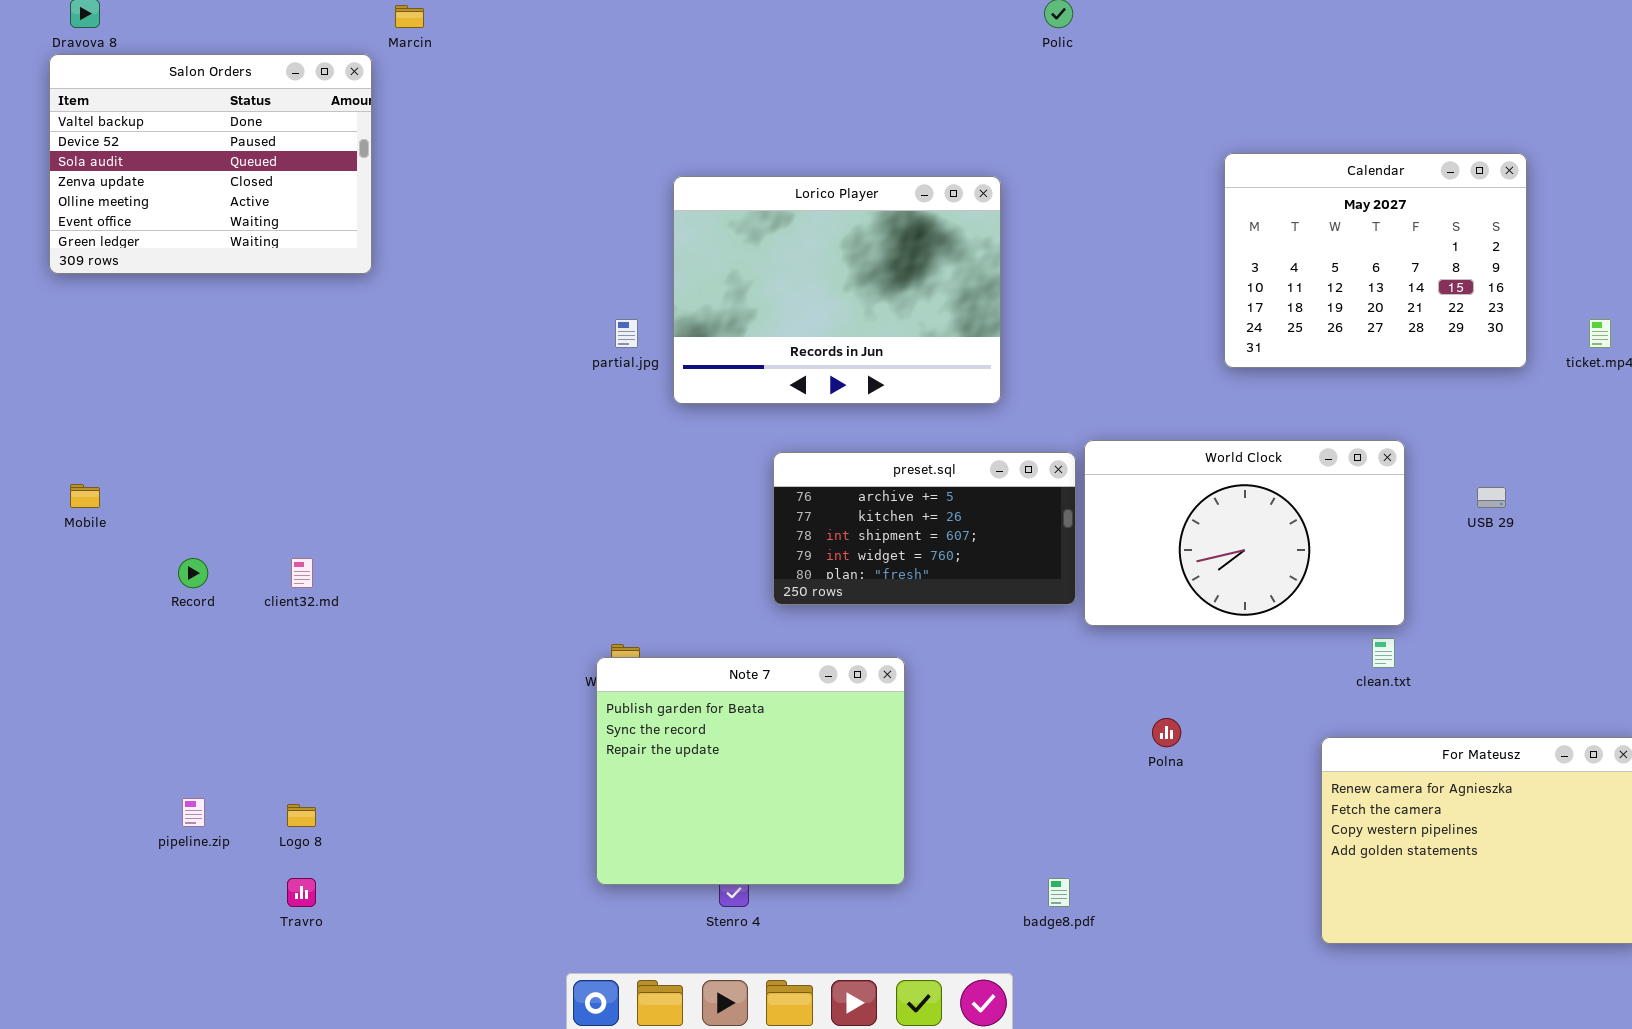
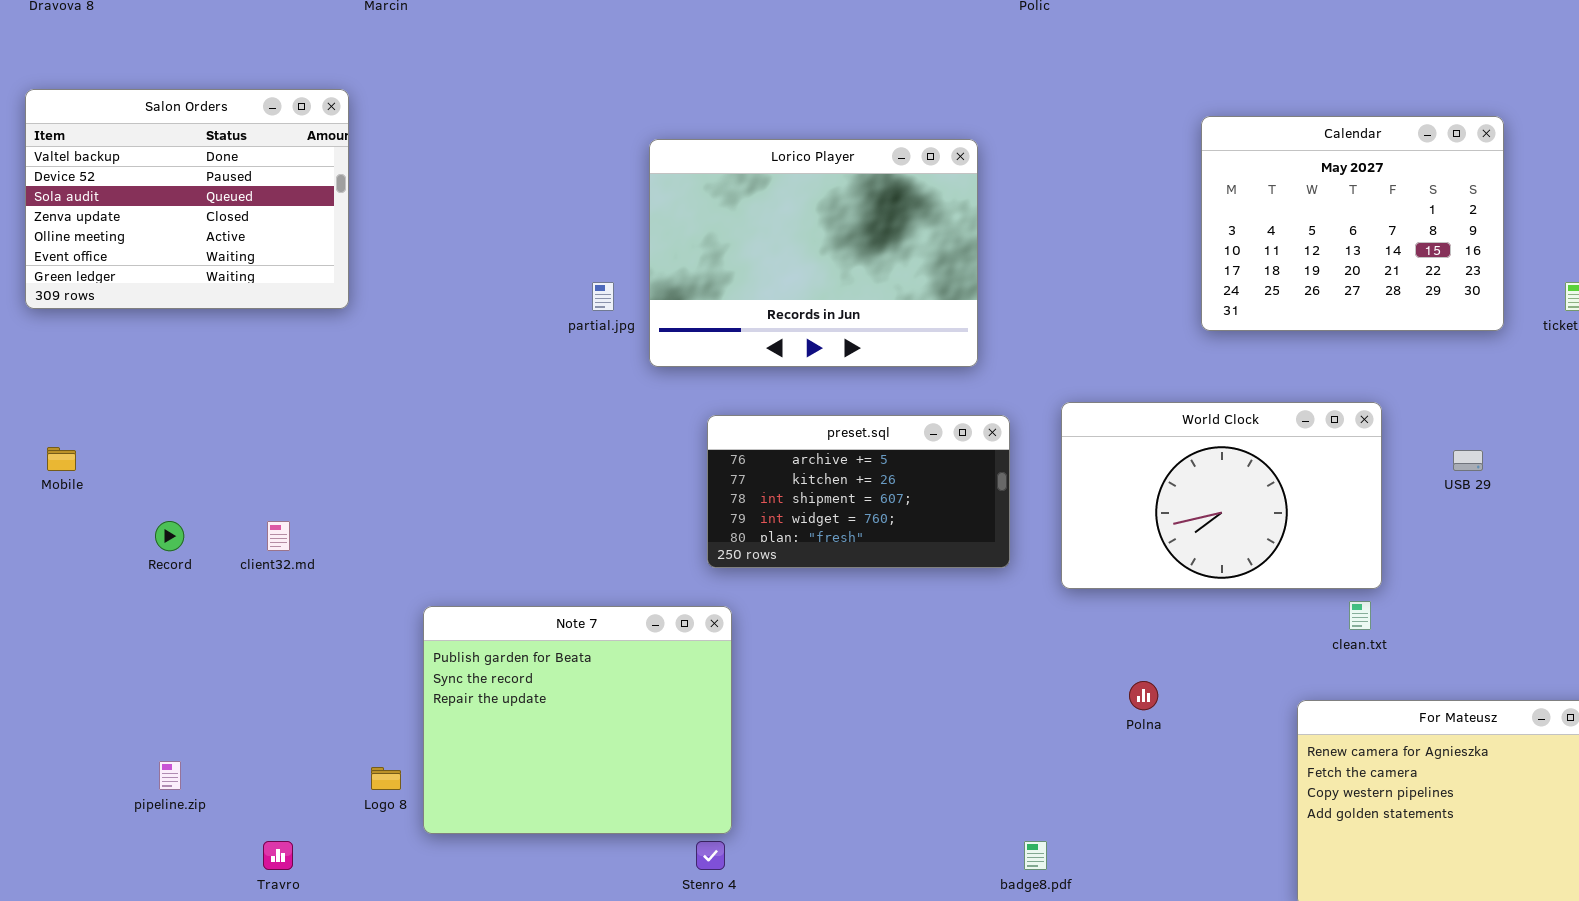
Salon Orders: [49,54,372,274] -> [25,89,349,309], moved
preset.sql: [773,452,1076,605] -> [707,415,1010,568], moved
Note 7: [596,657,905,885] -> [423,606,732,834], moved
Logo 8: [287,804,316,827] -> [371,767,401,790], moved

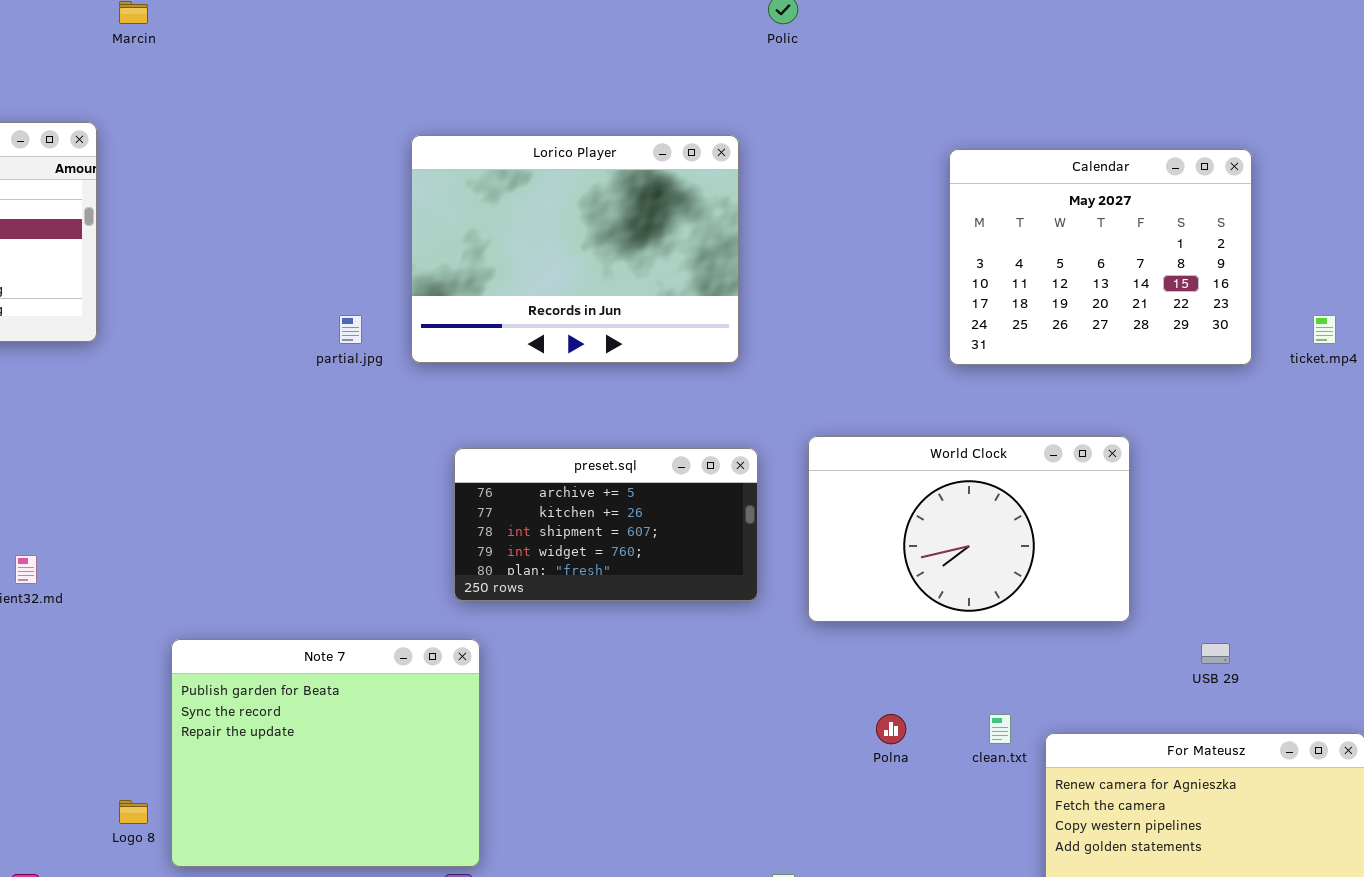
Lorico Player: [649,139,978,367] -> [411,135,739,363], moved
USB 29: [1453,450,1483,471] -> [1201,643,1230,664], moved
clean.txt: [1349,601,1371,630] -> [989,714,1011,744], moved

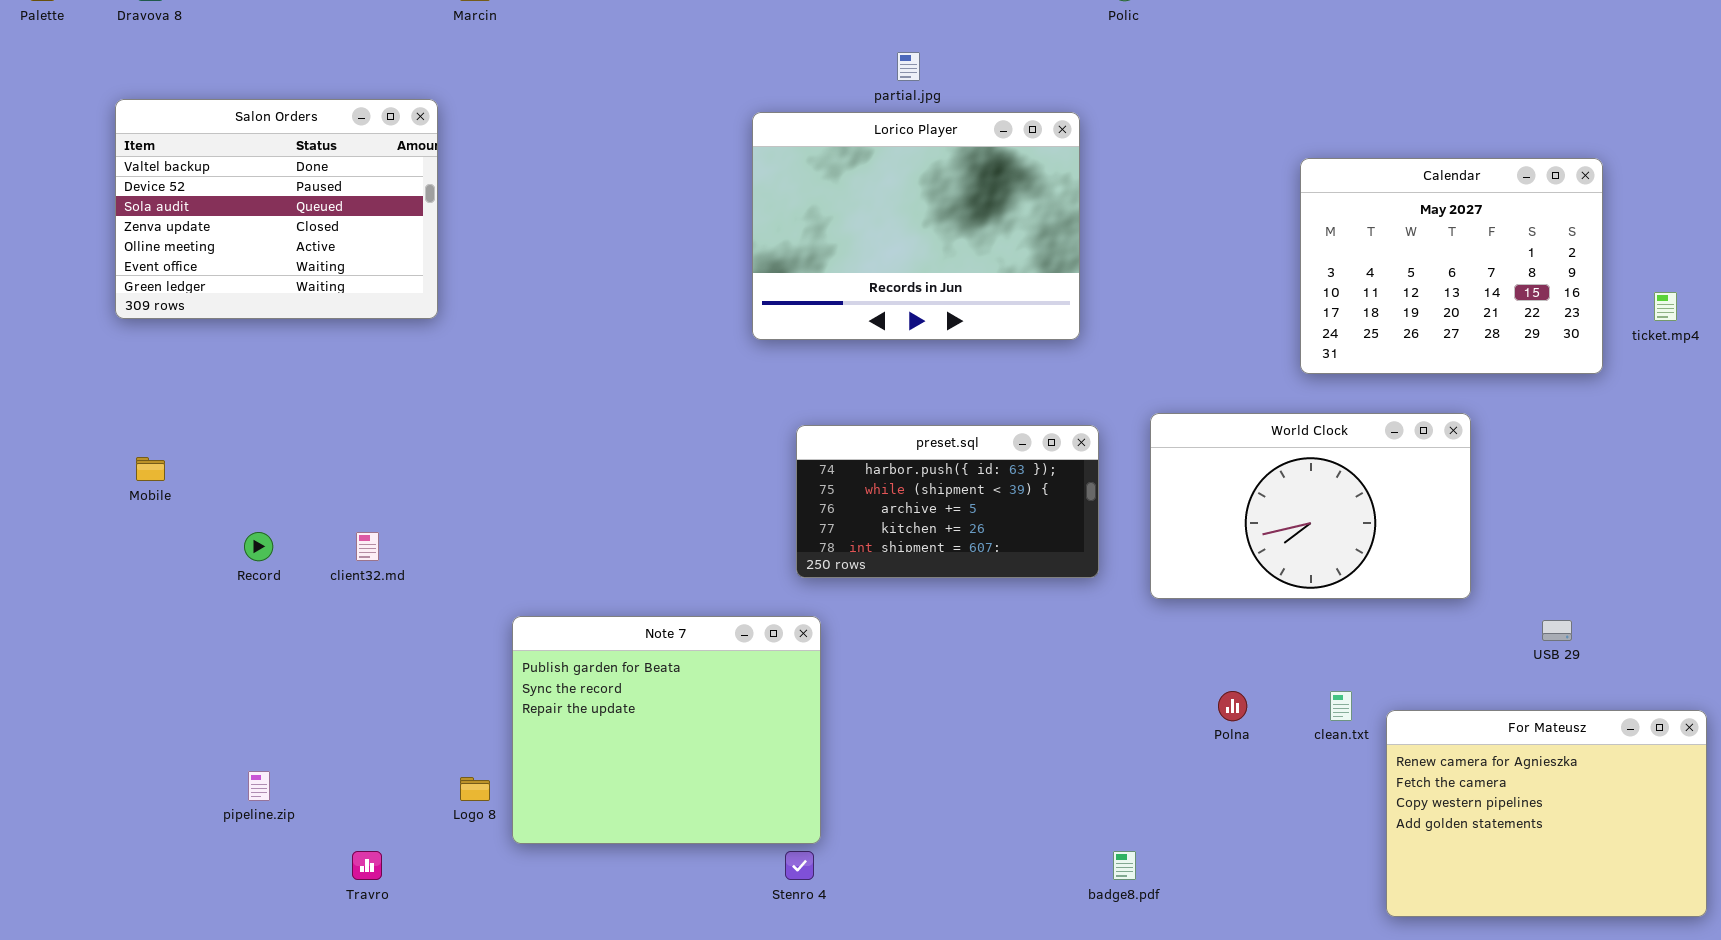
Calendar: [949,149,1252,365] -> [1300,158,1603,374], moved
partial.jpg: [339,315,362,344] -> [897,52,920,81], moved
preset.sql: [454,448,758,601] -> [796,425,1099,578], scrolled up 2 rows

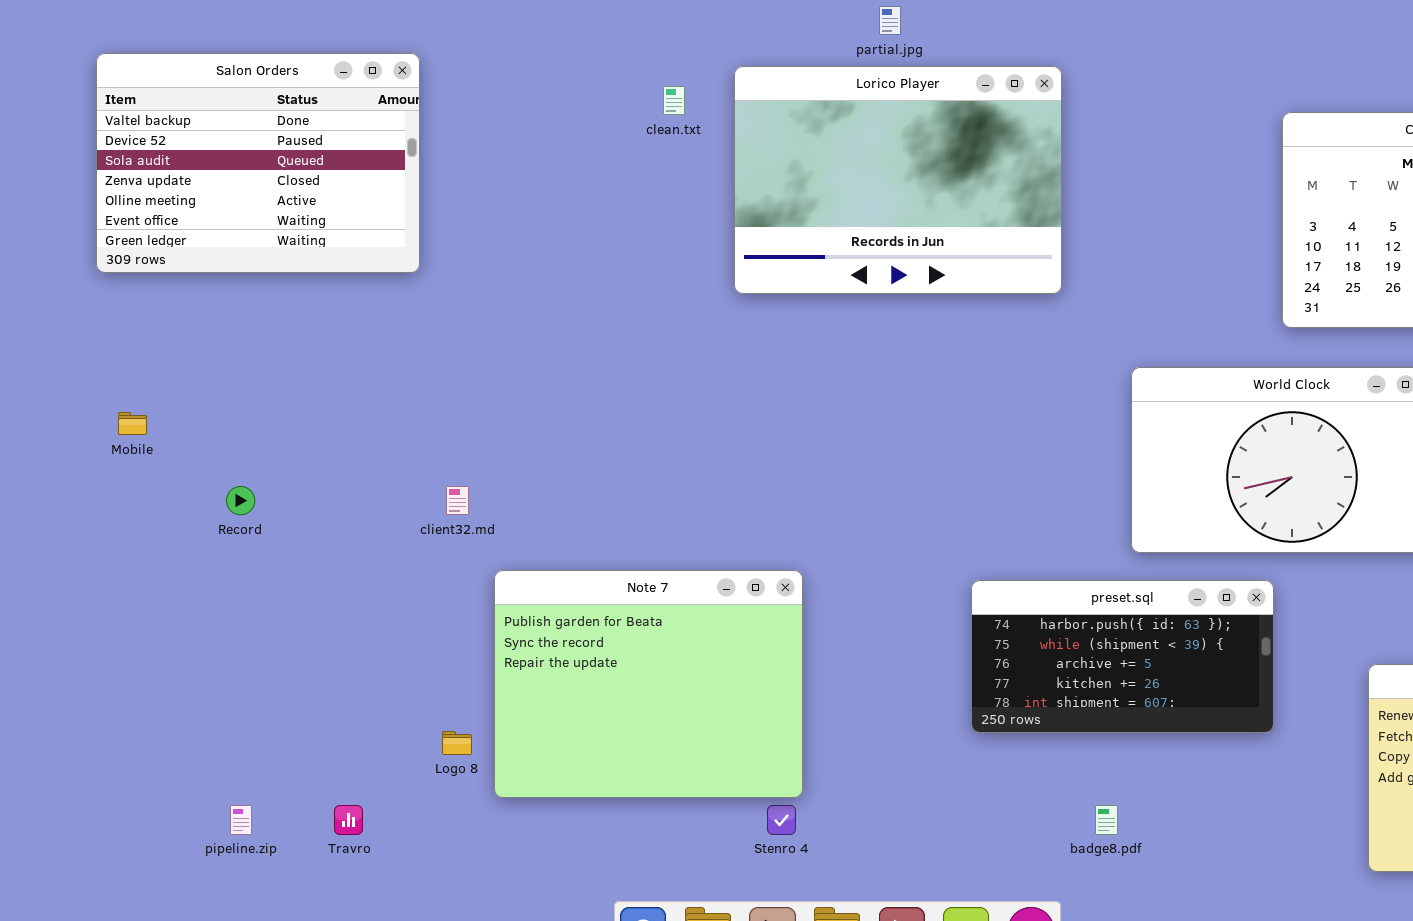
preset.sql: [796,425,1099,578] -> [971,580,1274,733], moved
client32.md: [356,532,379,561] -> [446,486,469,515], moved
clean.txt: [1330,691,1352,721] -> [663,86,685,115], moved
pipeline.zip: [248,771,270,801] -> [230,805,252,835], moved

